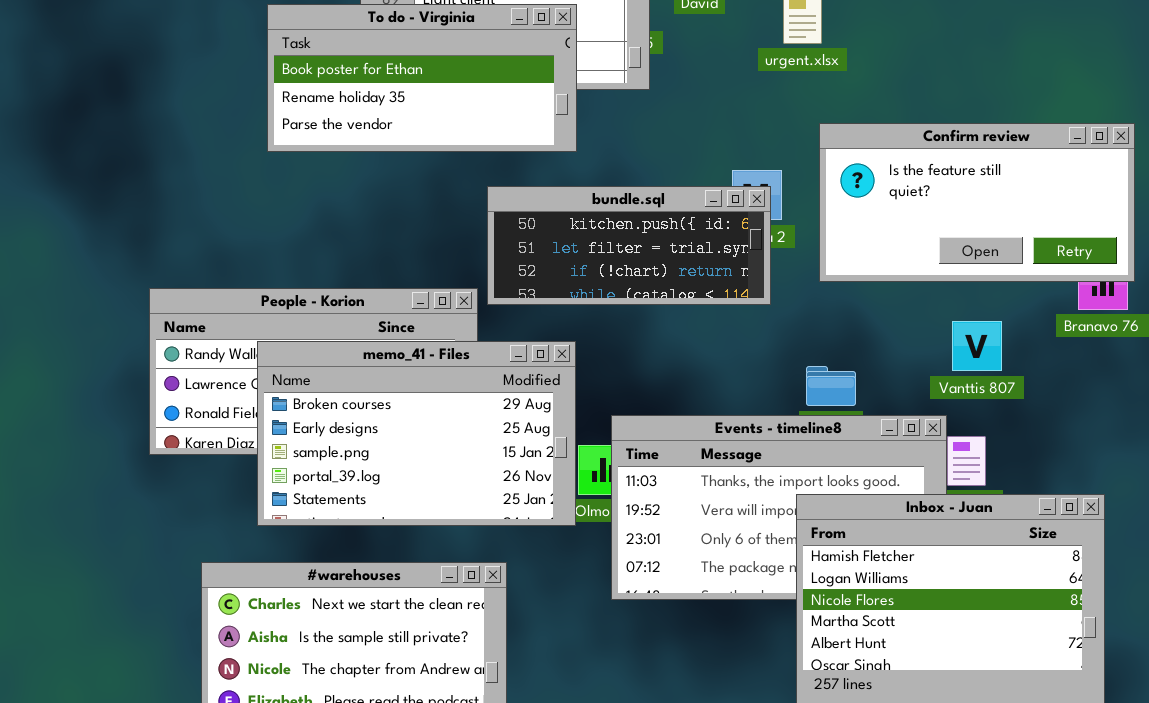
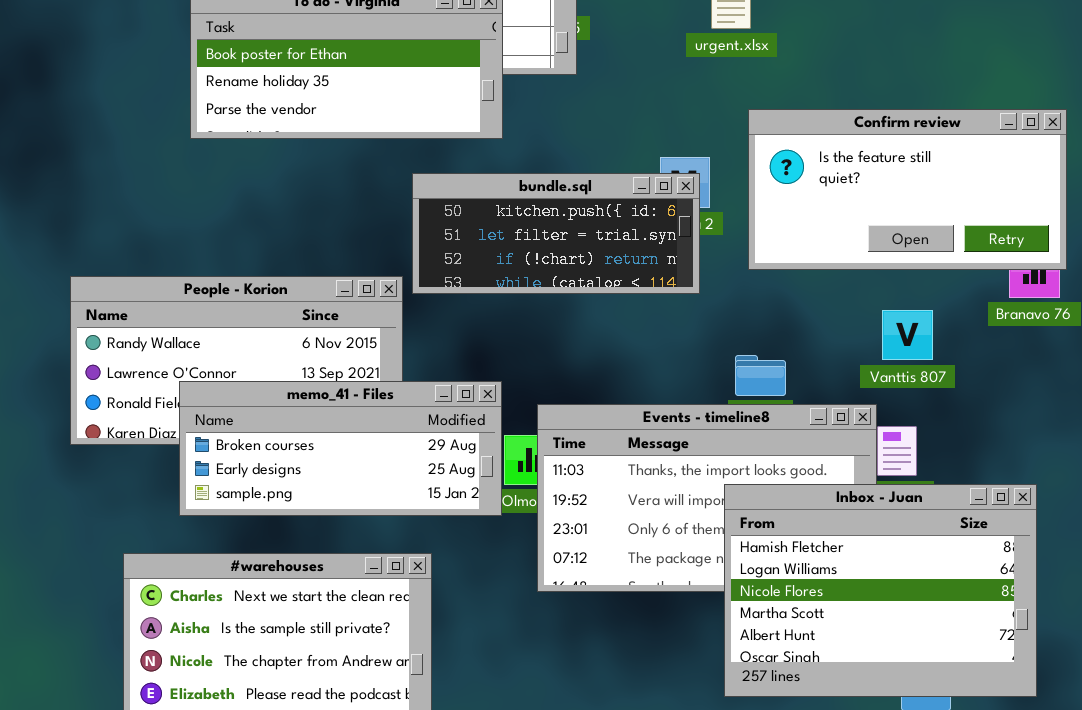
memo_41 - Files: [257,341,576,526] -> [179,381,502,516], resized

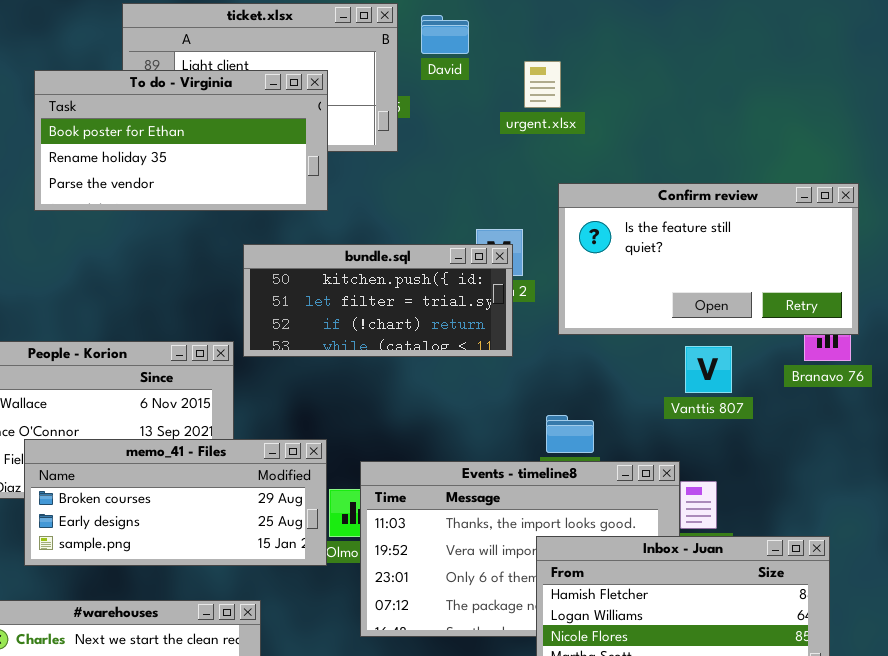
Vanttis 807: [882,310,933,360] -> [685,346,732,393], moved

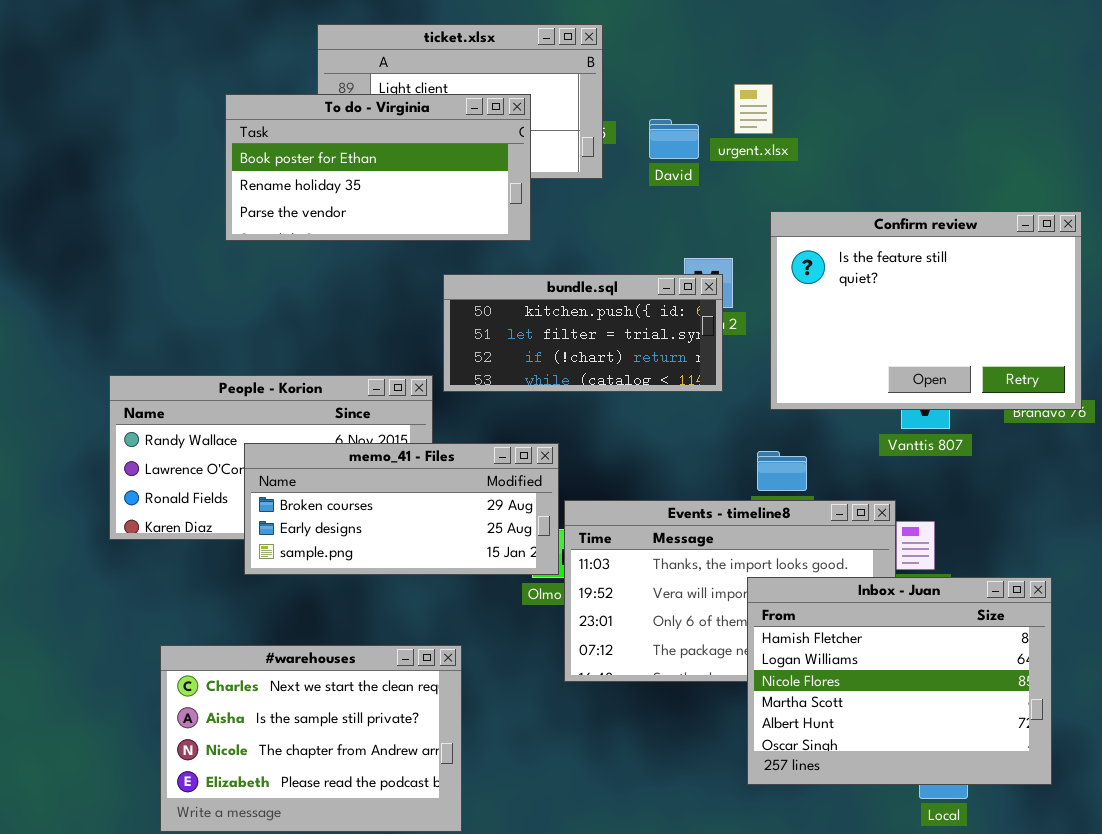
David: [421,15,469,54] -> [649,119,699,159], moved
Confirm review: [558,183,859,335] -> [770,211,1082,410], resized
memo_41 - Files: [24,439,327,566] -> [244,443,559,575], moved

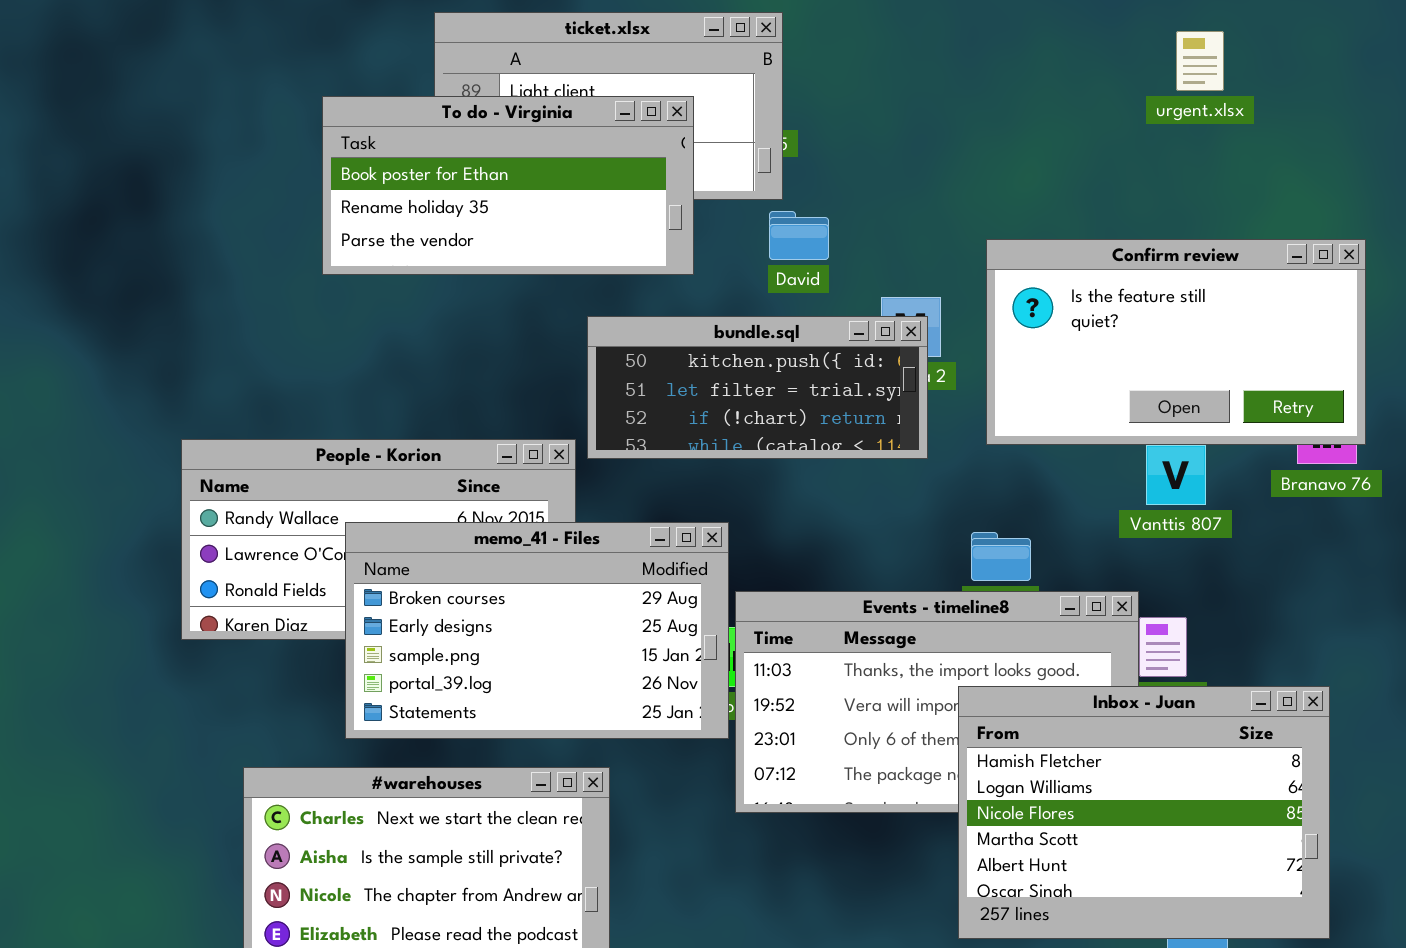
urgent.xlsx: [734,84,773,134] -> [1176,31,1224,91], moved
David: [649,119,699,159] -> [769,211,829,260], moved
Confirm review: [770,211,1082,410] -> [986,239,1366,445], resized
memo_41 - Files: [244,443,559,575] -> [345,522,729,739], resized

